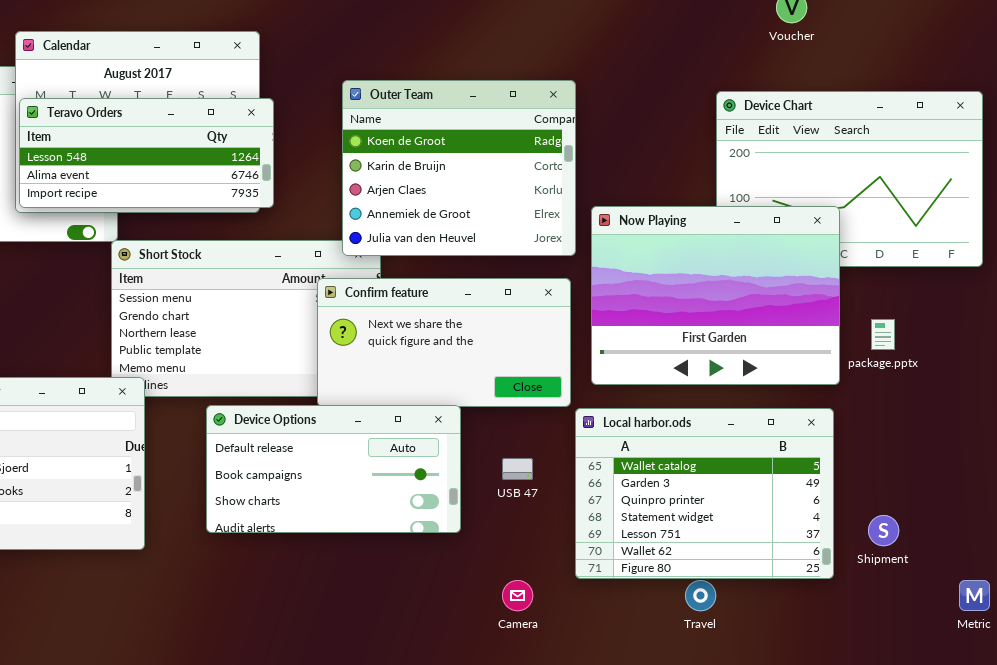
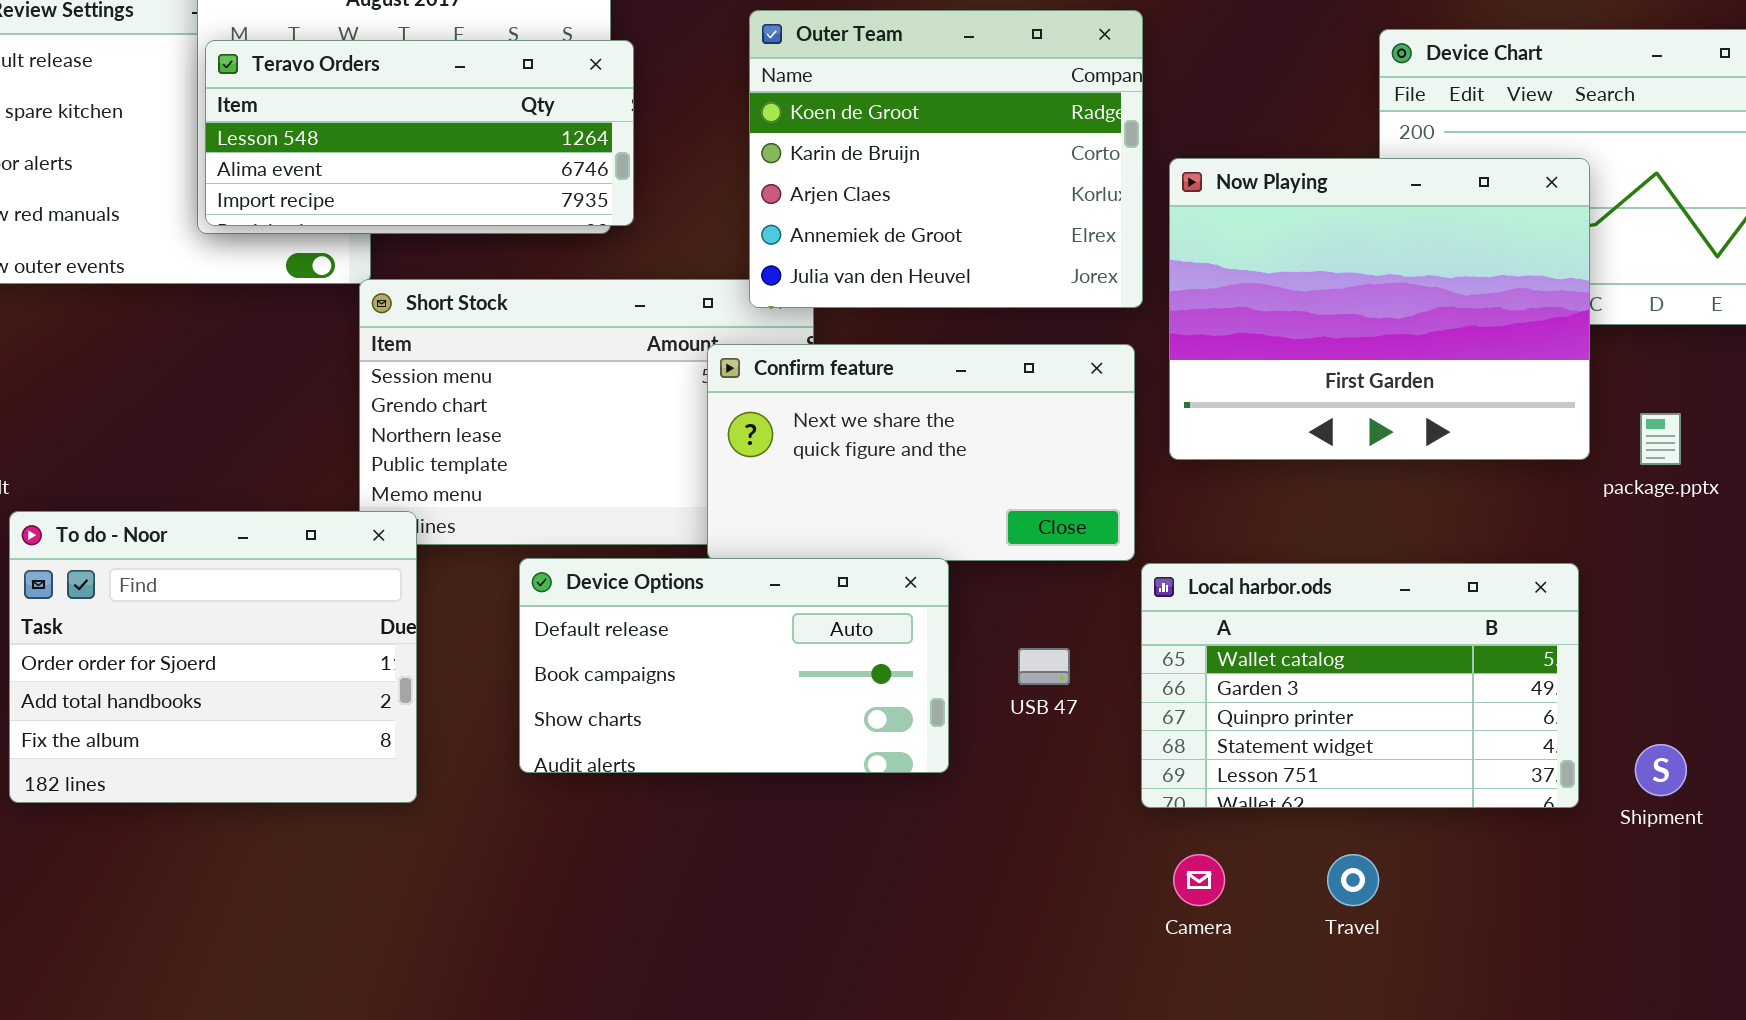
Now Playing: [591,206,840,385] -> [1169,158,1590,460], moved
Local harbor.ods: [575,408,834,579] -> [1141,563,1579,808], resized
Camera: [502,580,533,611] -> [1173,854,1225,906], moved

